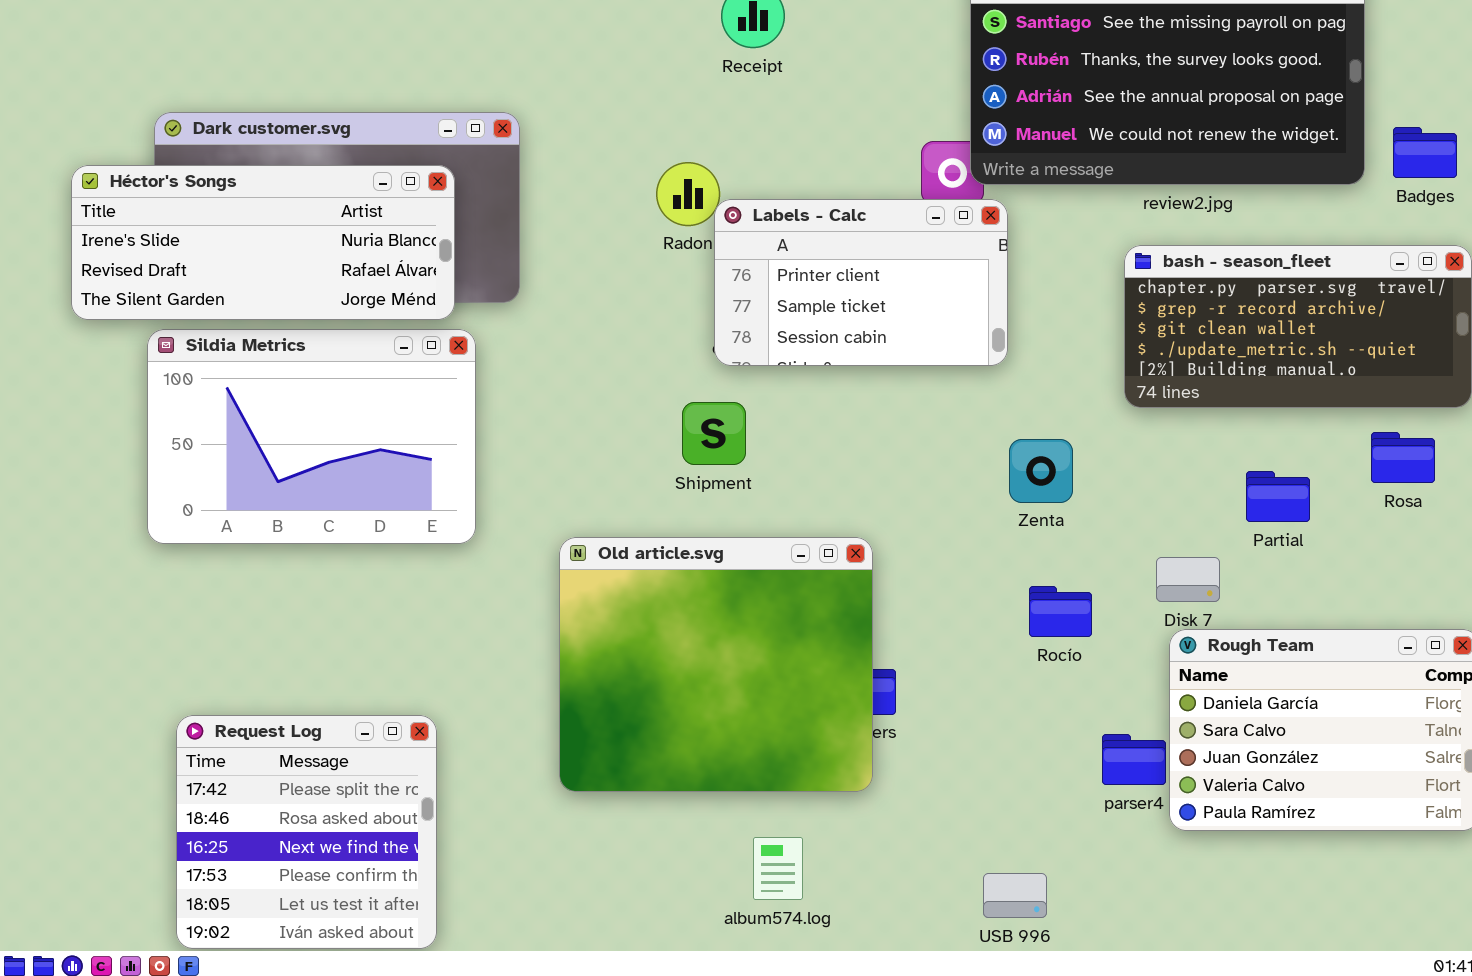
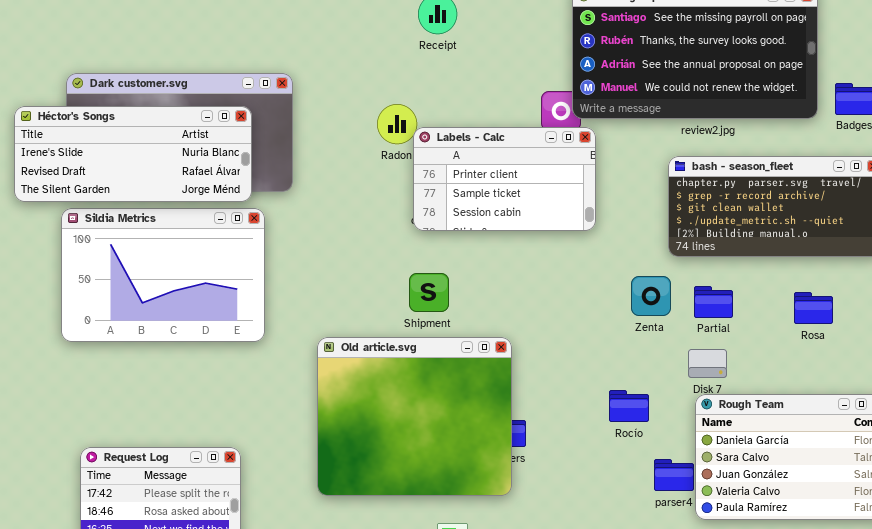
Shipment: [682,402,746,465] -> [409,273,449,312], moved
Rosa: [1371,432,1435,483] -> [794,292,833,324], moved
Zenta: [1009,439,1073,503] -> [631,276,671,316], moved
Partial: [1246,471,1310,522] -> [694,286,733,318], moved
Rocío: [1029,586,1092,637] -> [609,390,649,422], moved

